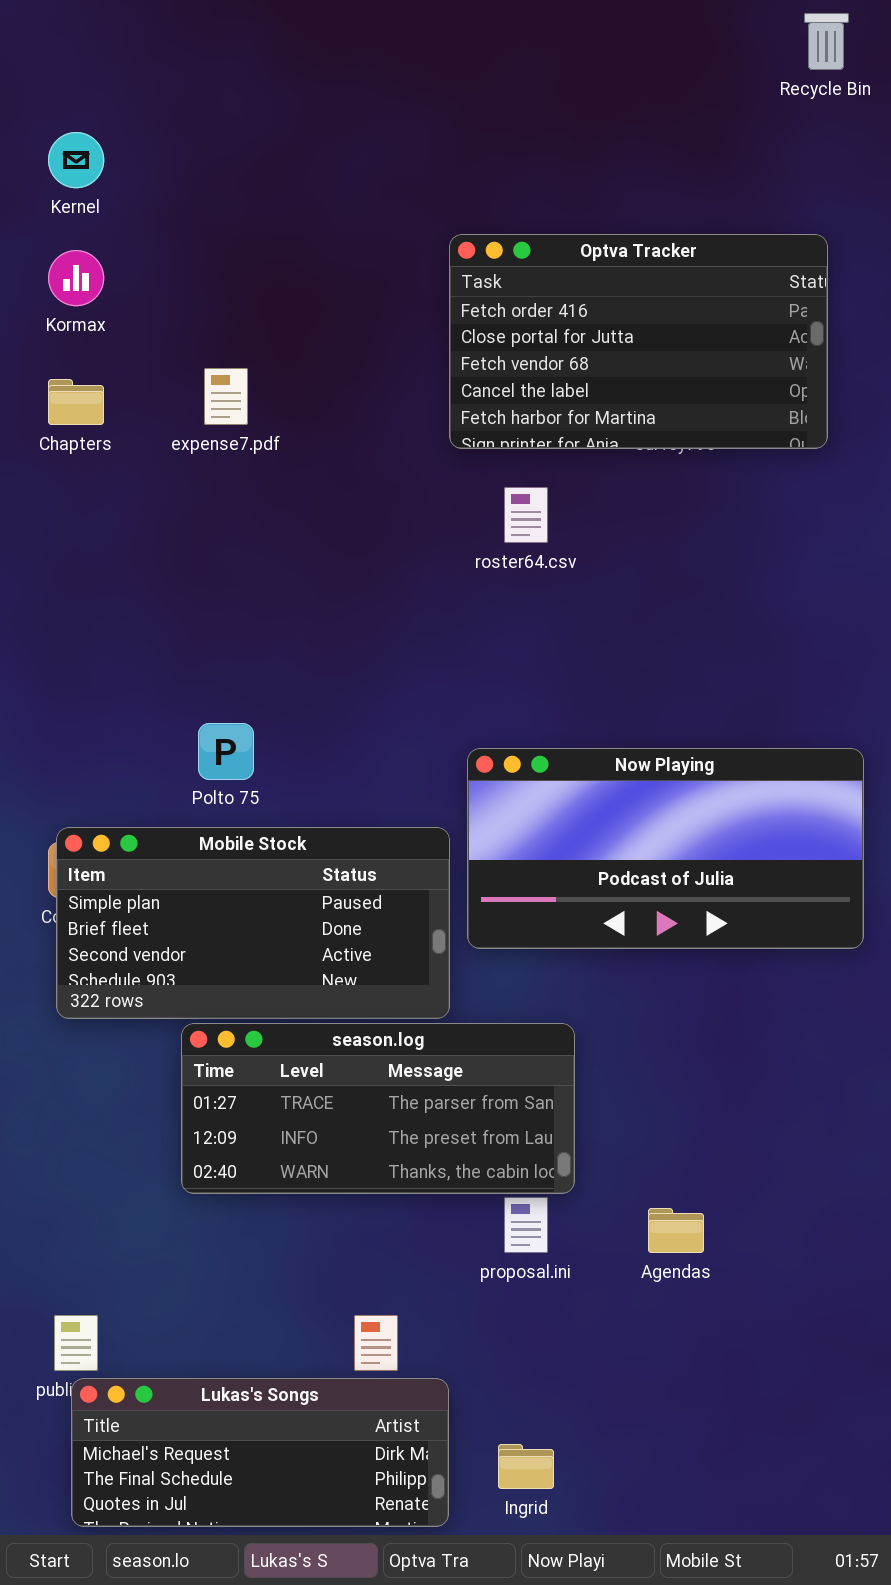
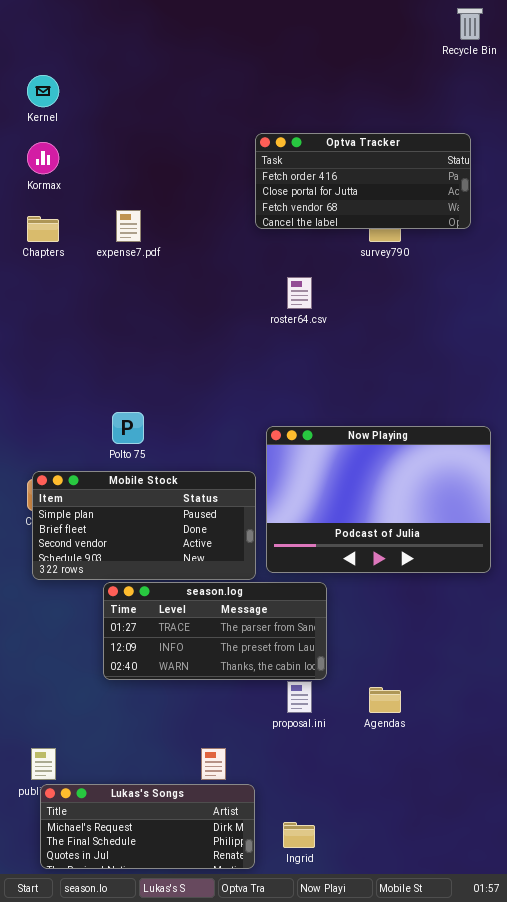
Optva Tracker: [449,234,828,449] -> [255,133,471,229], resized
Now Playing: [467,748,864,949] -> [266,426,491,573], resized

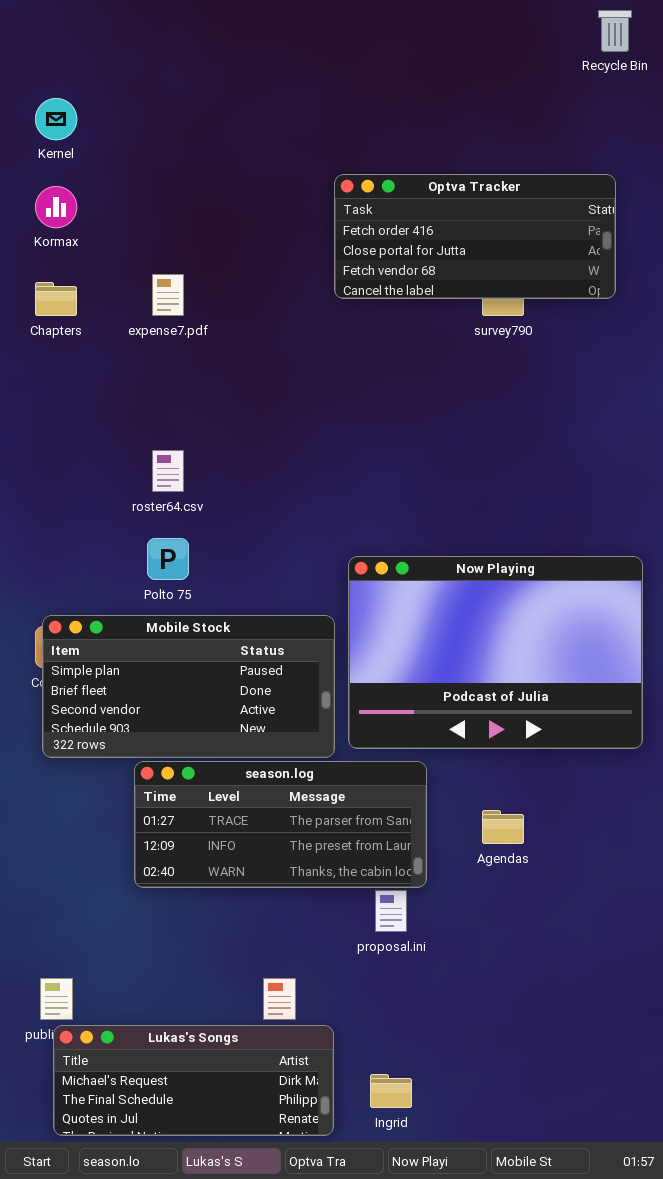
roster64.csv: [287,277,312,309] -> [152,450,184,492], moved
Agendas: [369,687,401,713] -> [482,810,524,844], moved

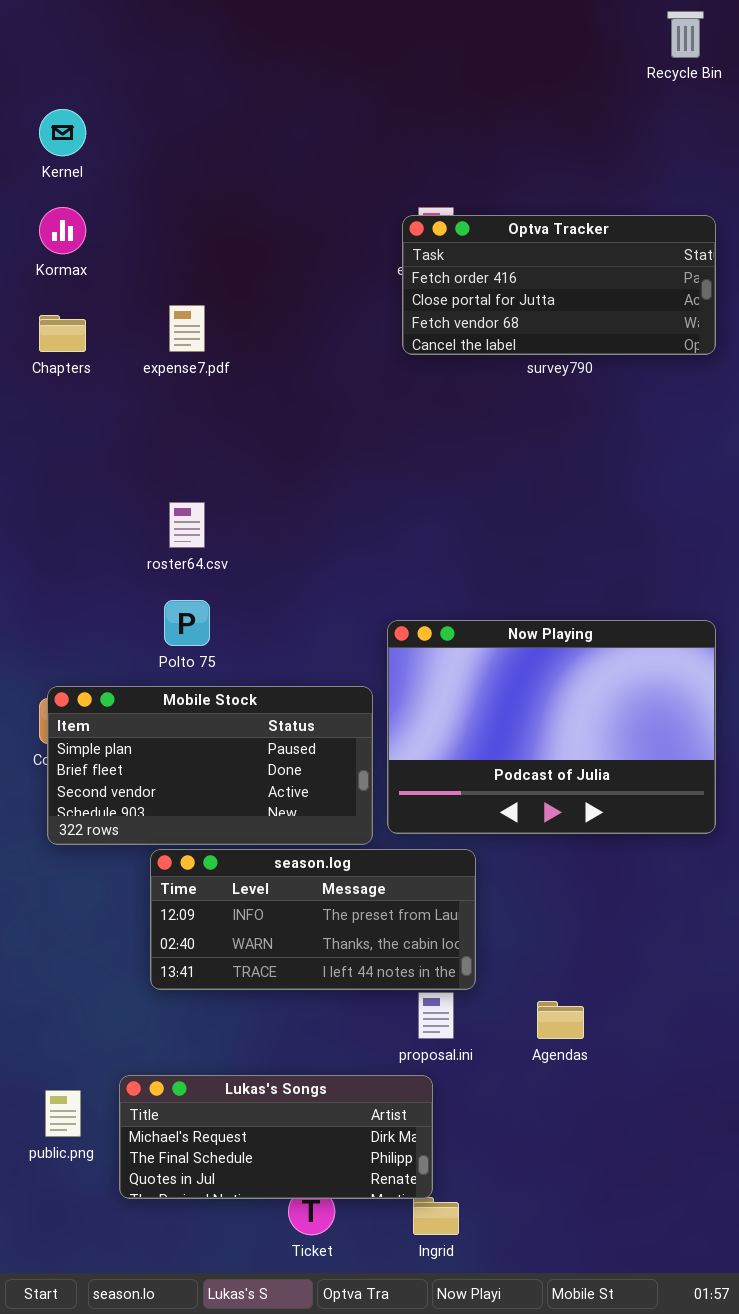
Optva Tracker: [334,174,616,299] -> [402,215,716,355], moved
season.log: [134,761,427,888] -> [150,849,476,990], scrolled down 1 row
Agendas: [482,810,524,844] -> [537,1001,584,1039], moved
Lukas's Songs: [53,1025,334,1136] -> [119,1075,433,1199], moved

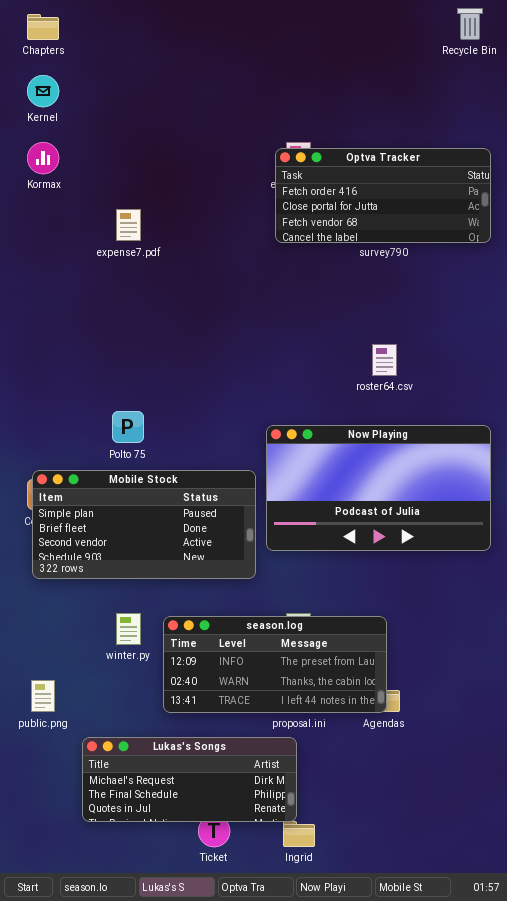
Chapters: [39,315,86,352] -> [27,14,59,40], moved
roster64.csv: [169,502,205,548] -> [372,344,397,376], moved
Now Playing: [387,620,716,834] -> [266,425,491,551], resized
season.log: [150,849,476,990] -> [163,616,387,713], moved
public.png: [45,1090,81,1137] -> [31,680,55,712], moved

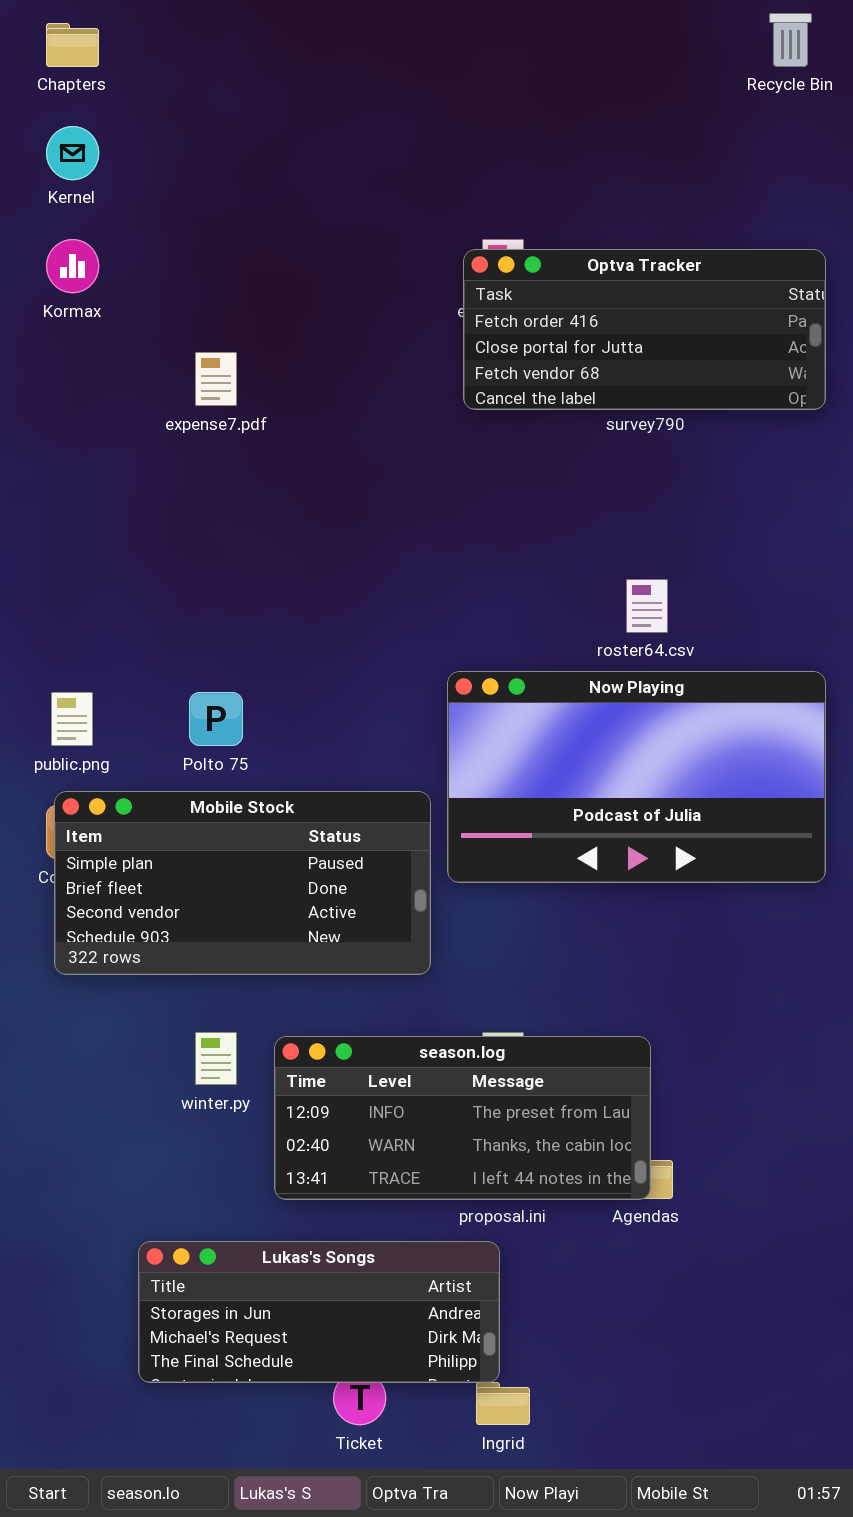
Now Playing: [266,425,491,551] -> [447,671,826,883], moved
public.png: [31,680,55,712] -> [51,692,93,746], moved
Lukas's Songs: [82,737,297,822] -> [138,1241,500,1383], scrolled up 1 row

